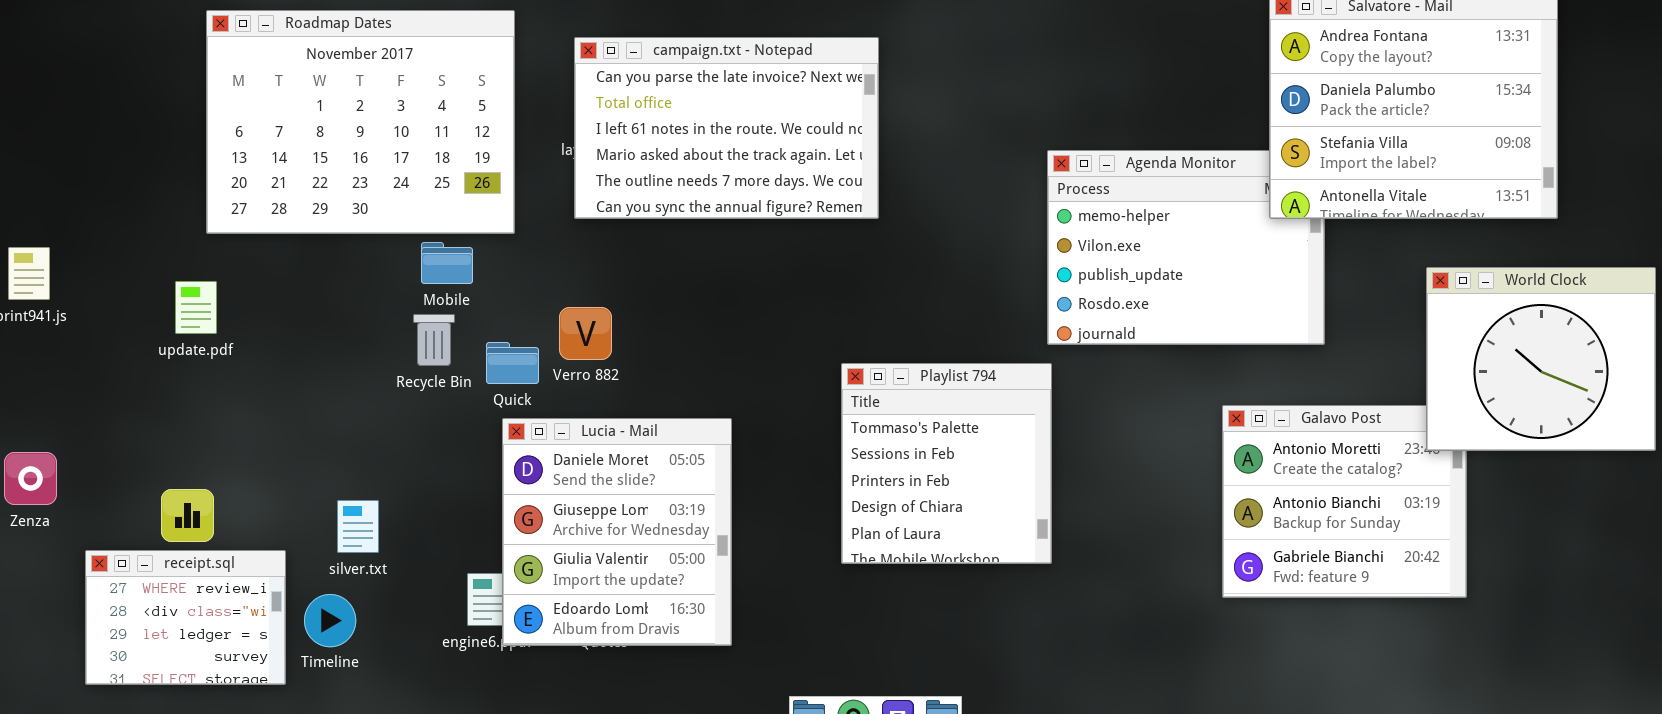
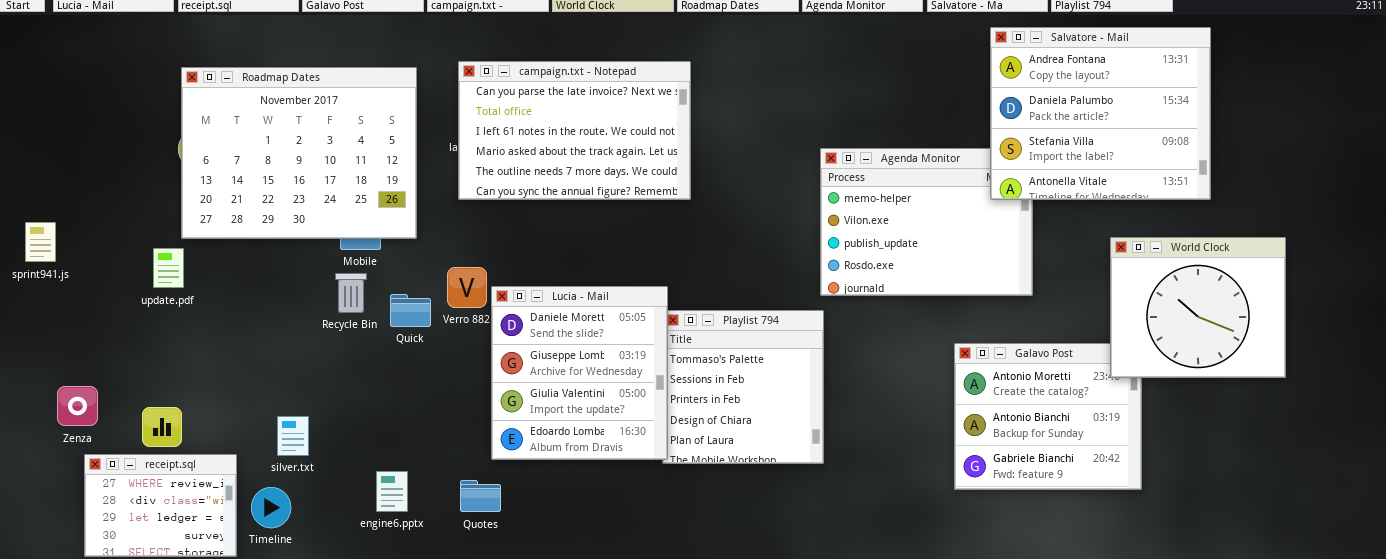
Roadmap Dates: [206,10,515,234] -> [181,67,417,239], moved
Lucia - Mail: [502,418,732,646] -> [491,286,668,460], moved
Zenza: [4,452,57,505] -> [57,386,98,426], moved

